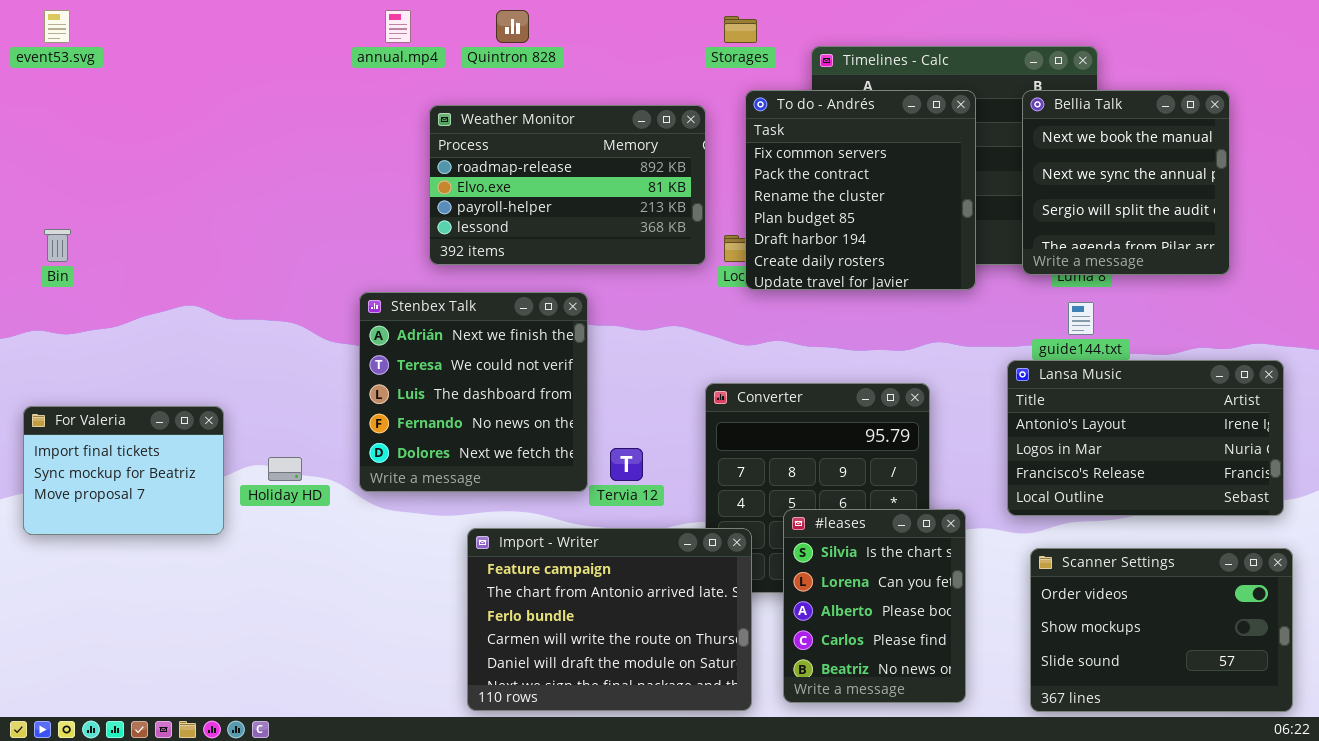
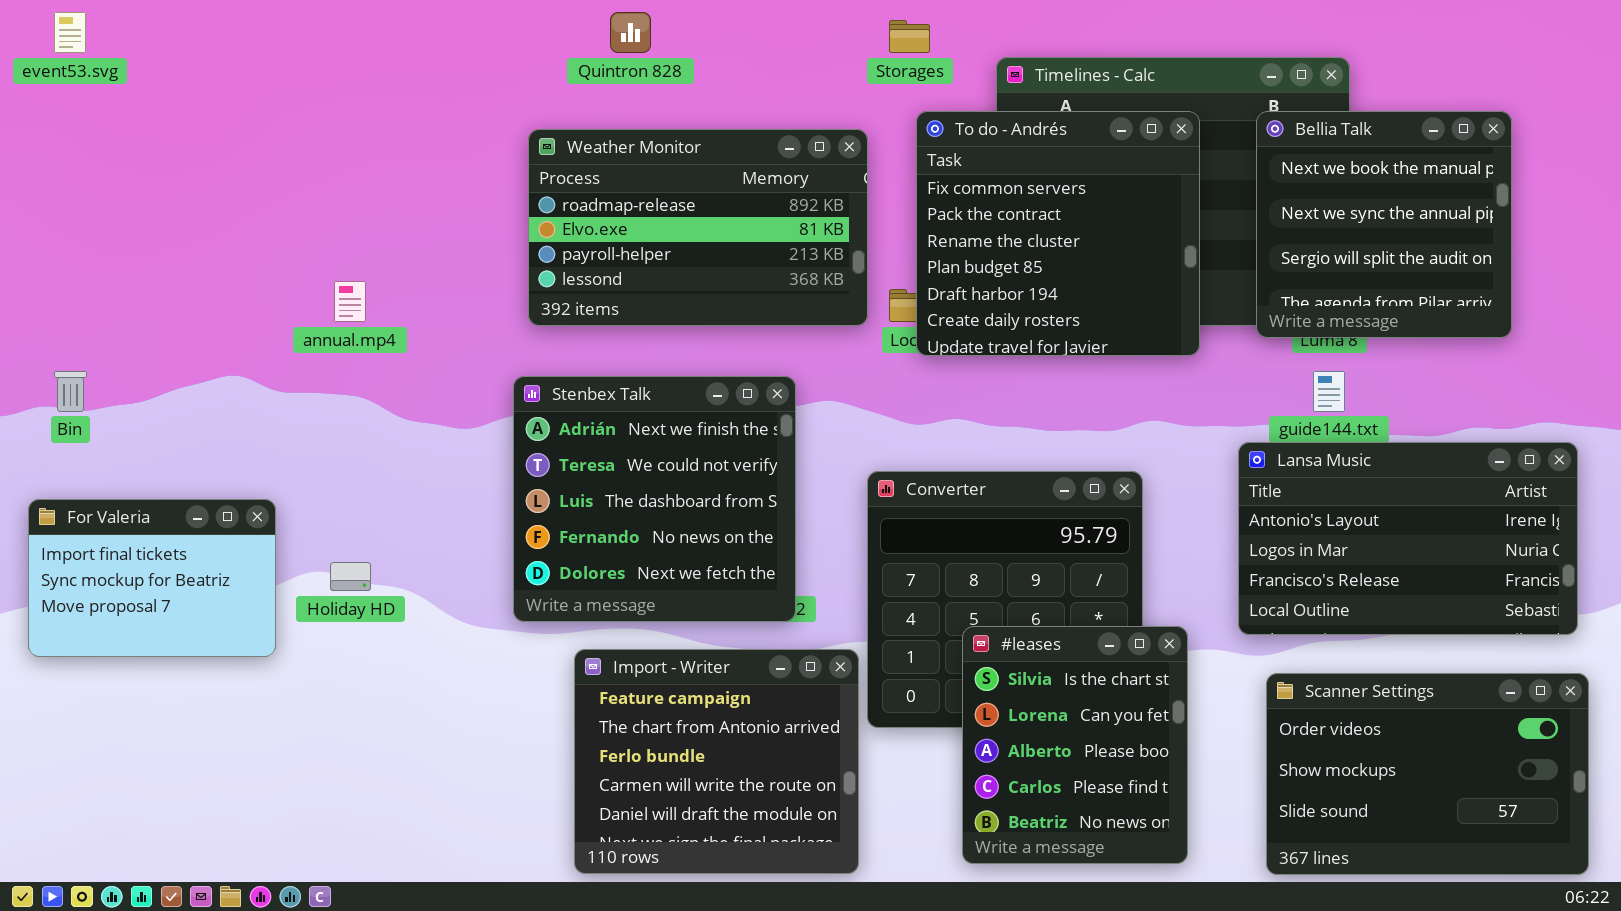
annual.mp4: [385,10,411,43] -> [334,281,366,322], moved
Bin: [44,229,71,262] -> [54,371,87,412], moved
Stenbex Talk: [359,292,588,492] -> [513,376,796,622], moved
Import - Writer: [467,528,752,711] -> [574,649,859,874], resized

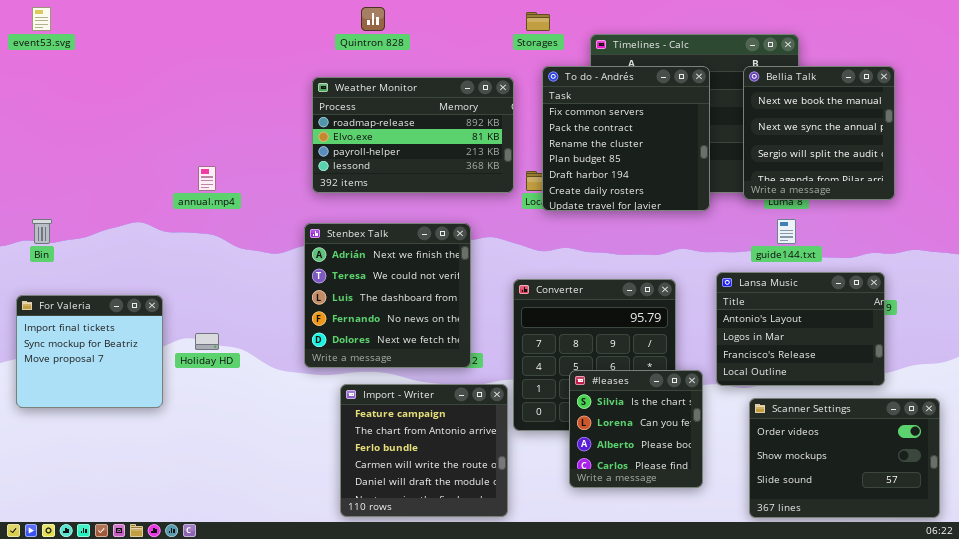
Lansa Music: [1238,442,1578,635] -> [716,272,885,386], moved, resized
For Valeria: [28,499,276,657] -> [16,295,163,408], resized
#leases: [962,626,1188,864] -> [569,370,703,488], resized

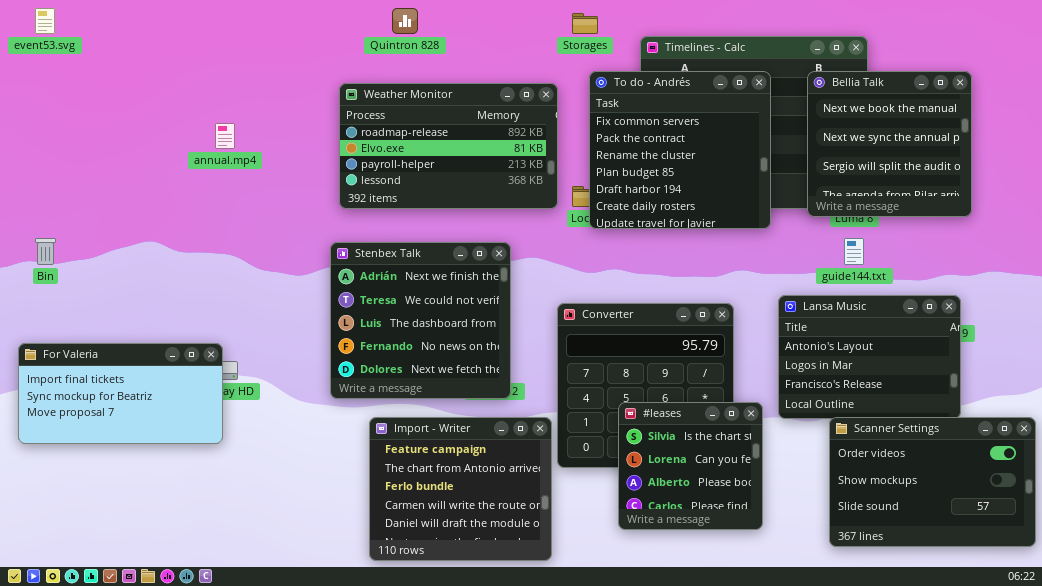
annual.mp4: [198,166,216,191] -> [215,123,235,149], moved
For Valeria: [16,295,163,408] -> [18,343,223,444], resized
Scanner Settings: [749,398,940,518] -> [829,417,1036,547], moved

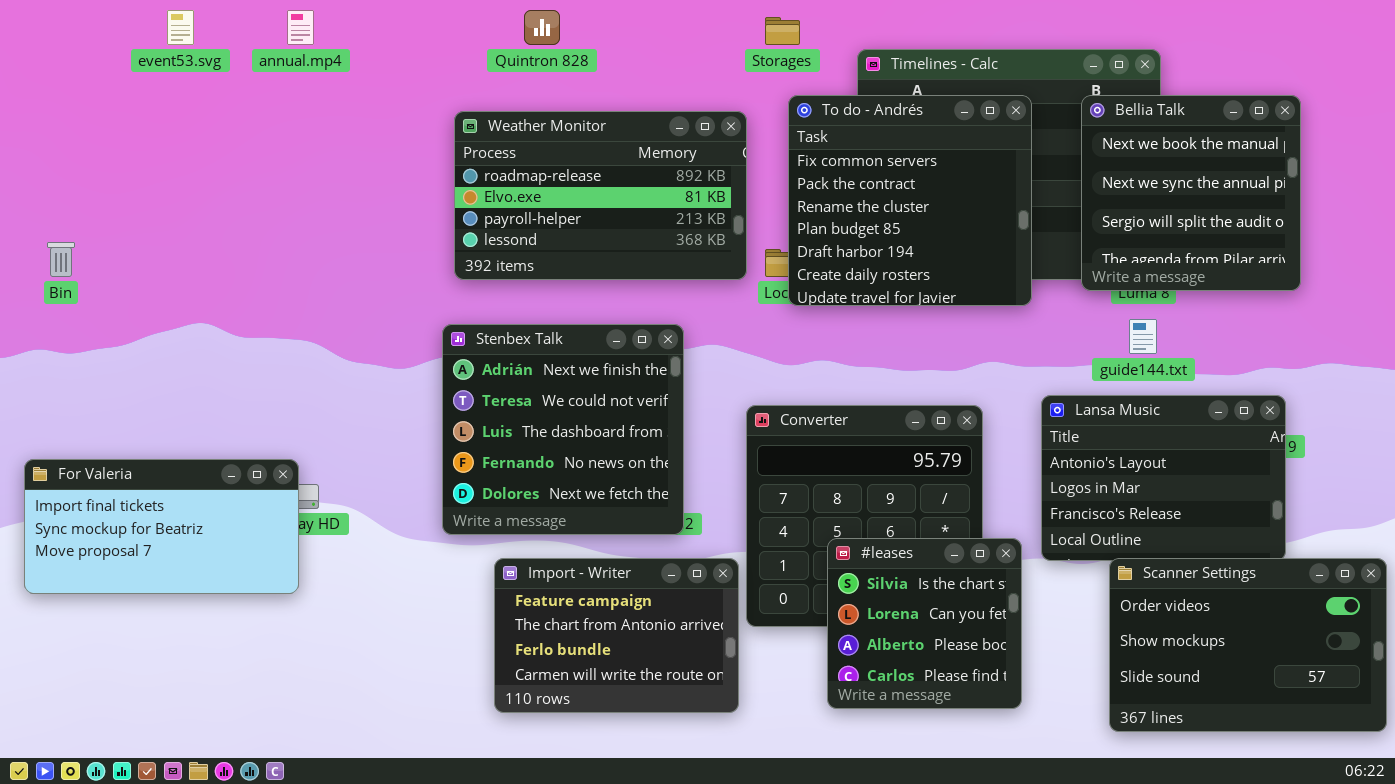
event53.svg: [35,8,55,34] -> [167,10,194,45], moved
annual.mp4: [215,123,235,149] -> [287,10,314,45], moved
Bin: [35,238,56,265] -> [47,242,75,277], moved
Import - Writer: [369,417,552,561] -> [494,558,739,713], resized

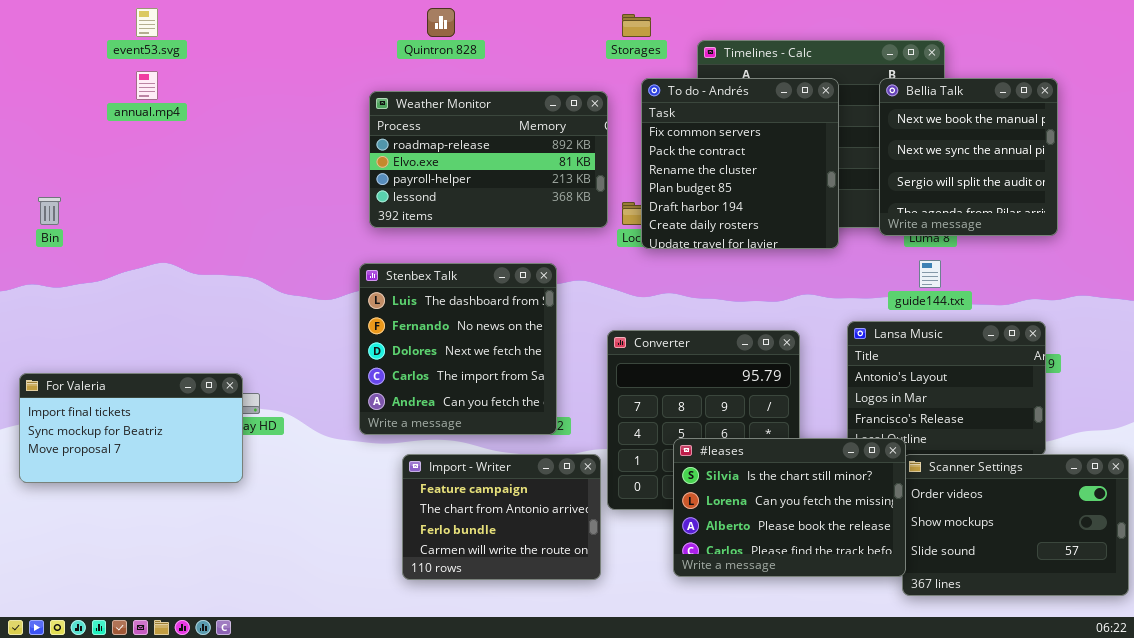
annual.mp4: [287,10,314,45] -> [136,71,158,100], moved
Stenbex Talk: [442,324,684,535] -> [359,263,557,435], scrolled down 2 rows
#leases: [827,538,1022,709] -> [673,438,906,577], resized

